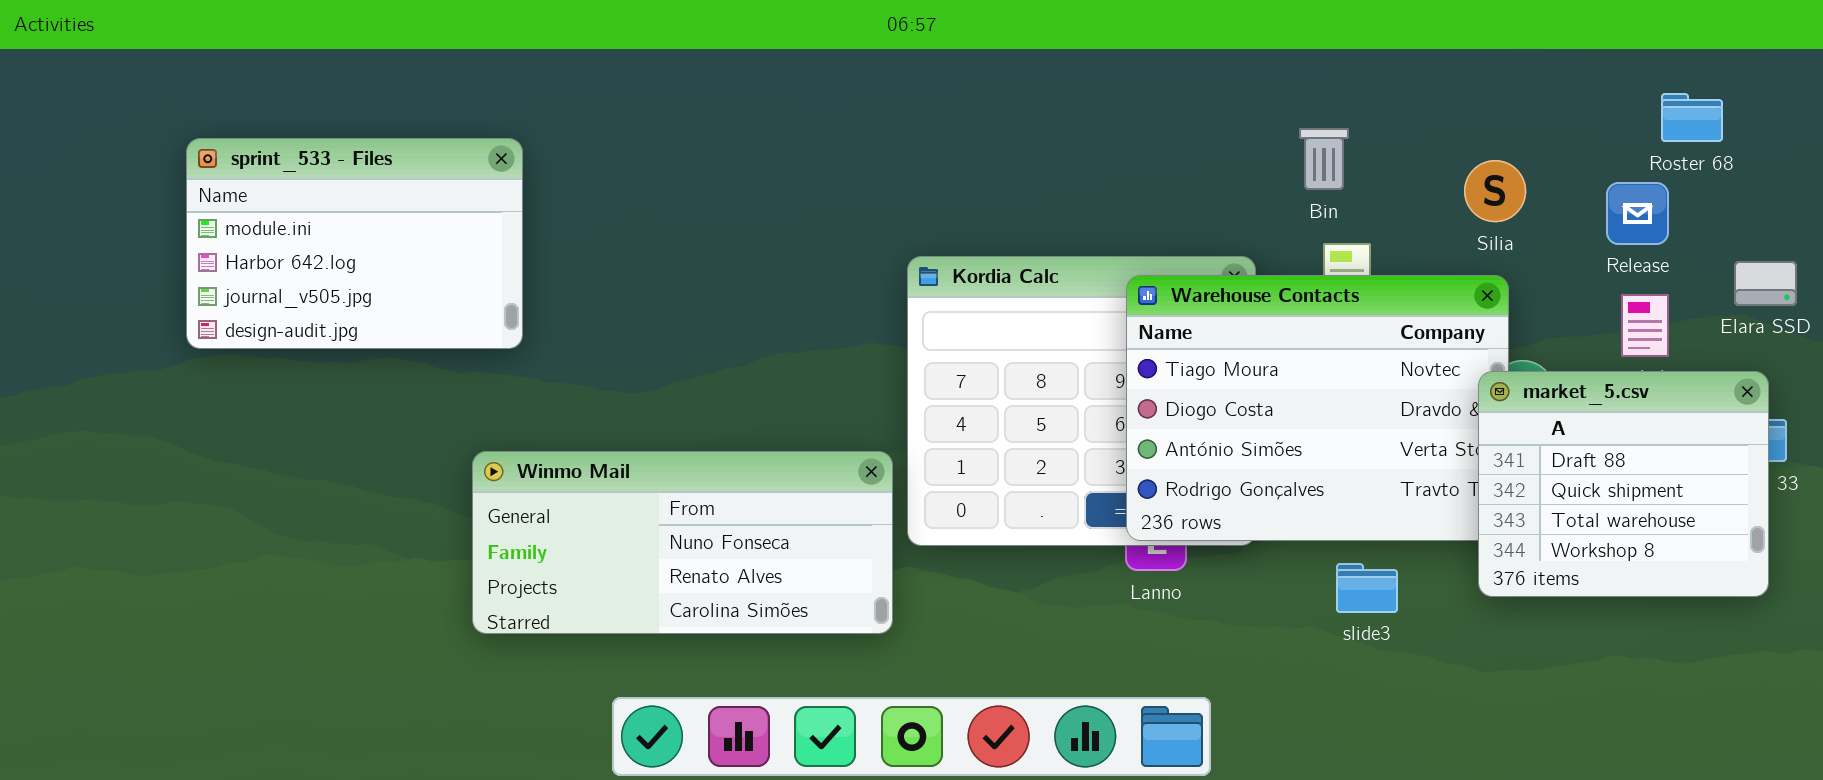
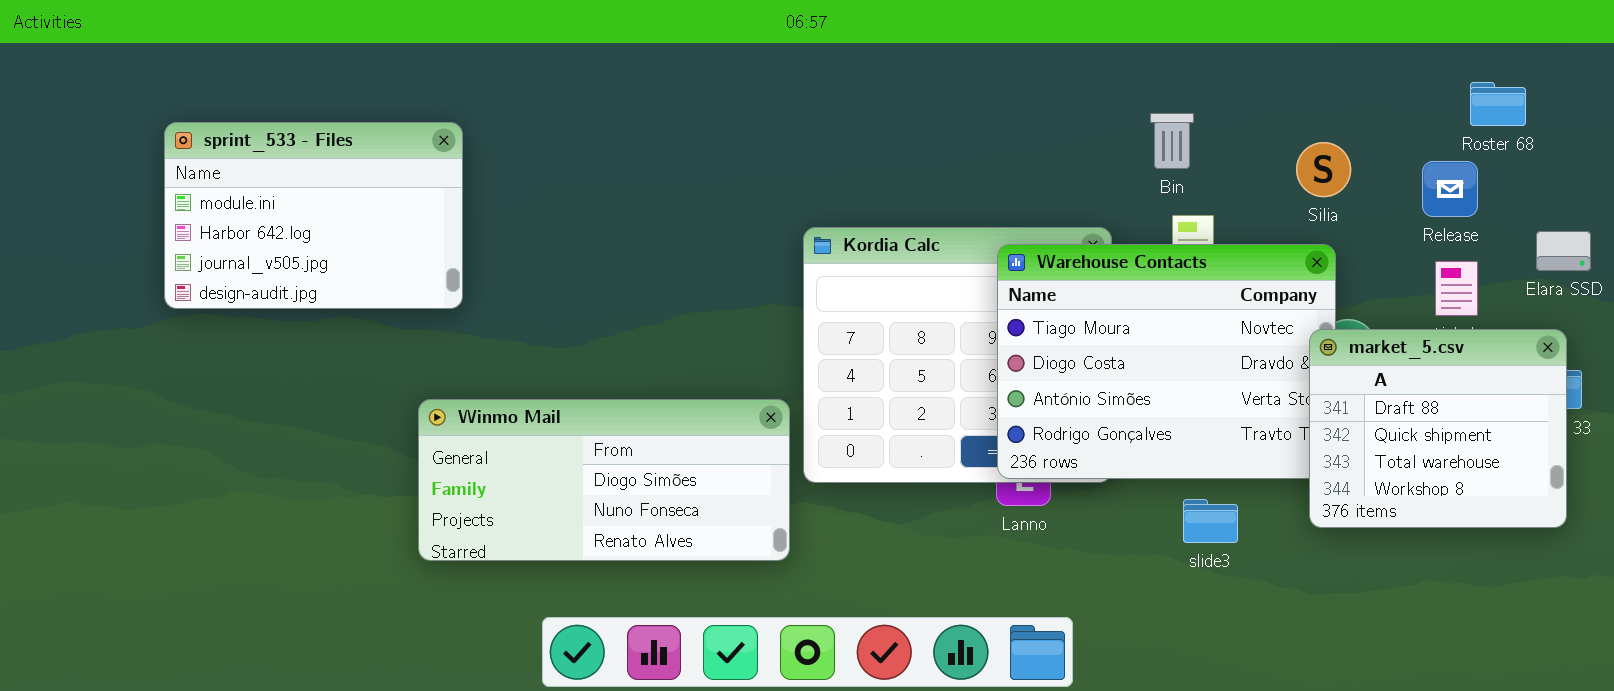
Winmo Mail: [472,451,893,634] -> [418,399,790,561], scrolled up 1 row

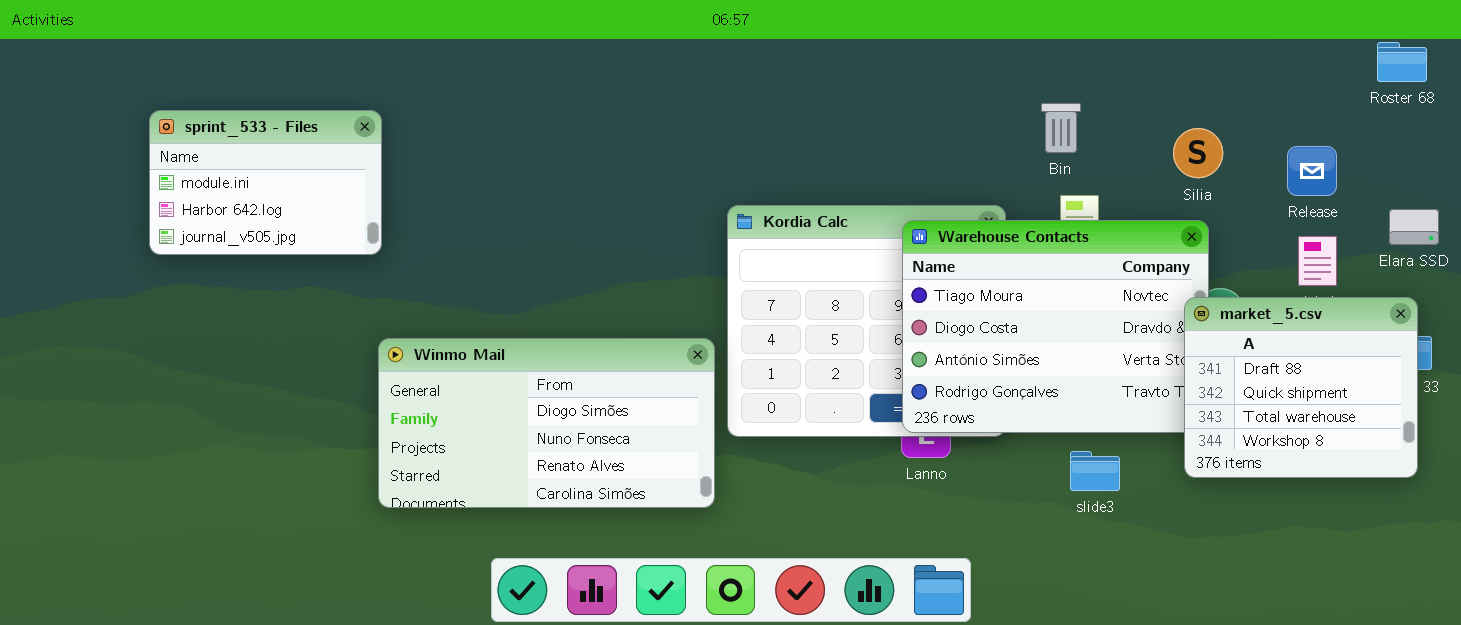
Roster 68: [1470,82,1526,126] -> [1377,42,1427,82], moved
sprint_533 - Files: [164,122,463,309] -> [149,110,382,255], resized
Winmo Mail: [418,399,790,561] -> [378,338,715,508], resized

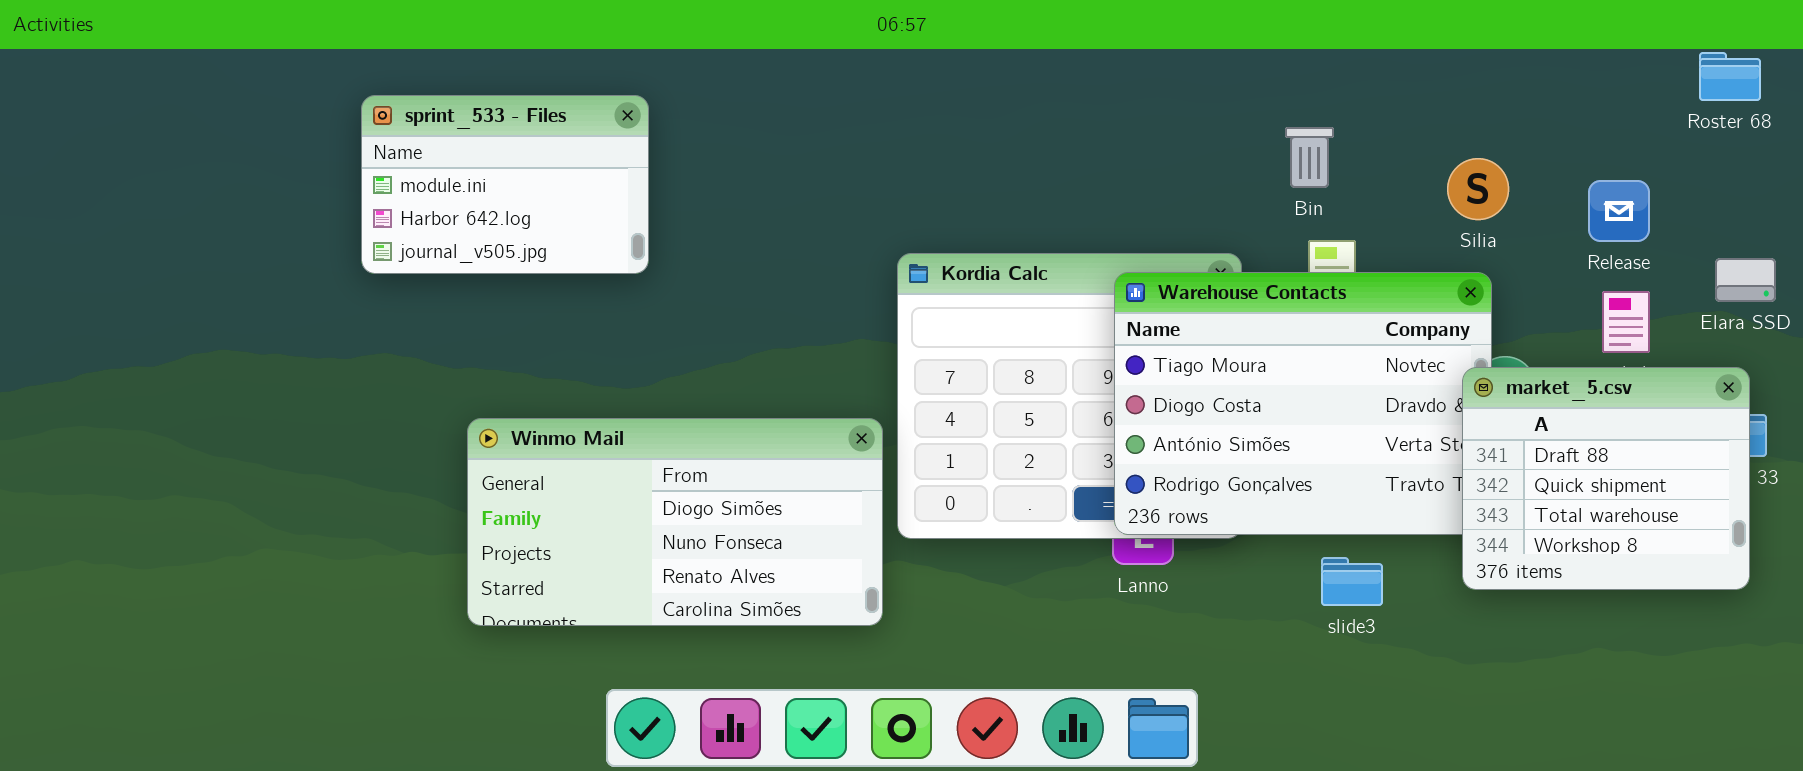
sprint_533 - Files: [149,110,382,255] -> [361,95,649,274], moved

